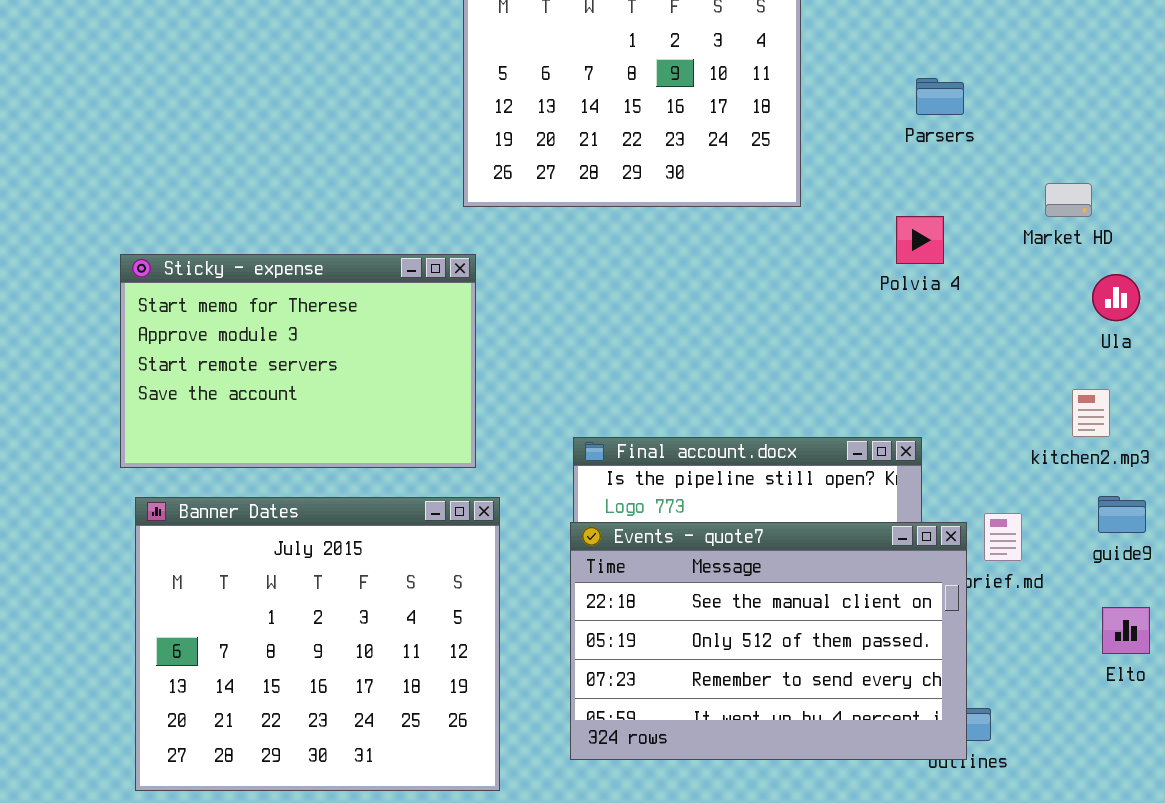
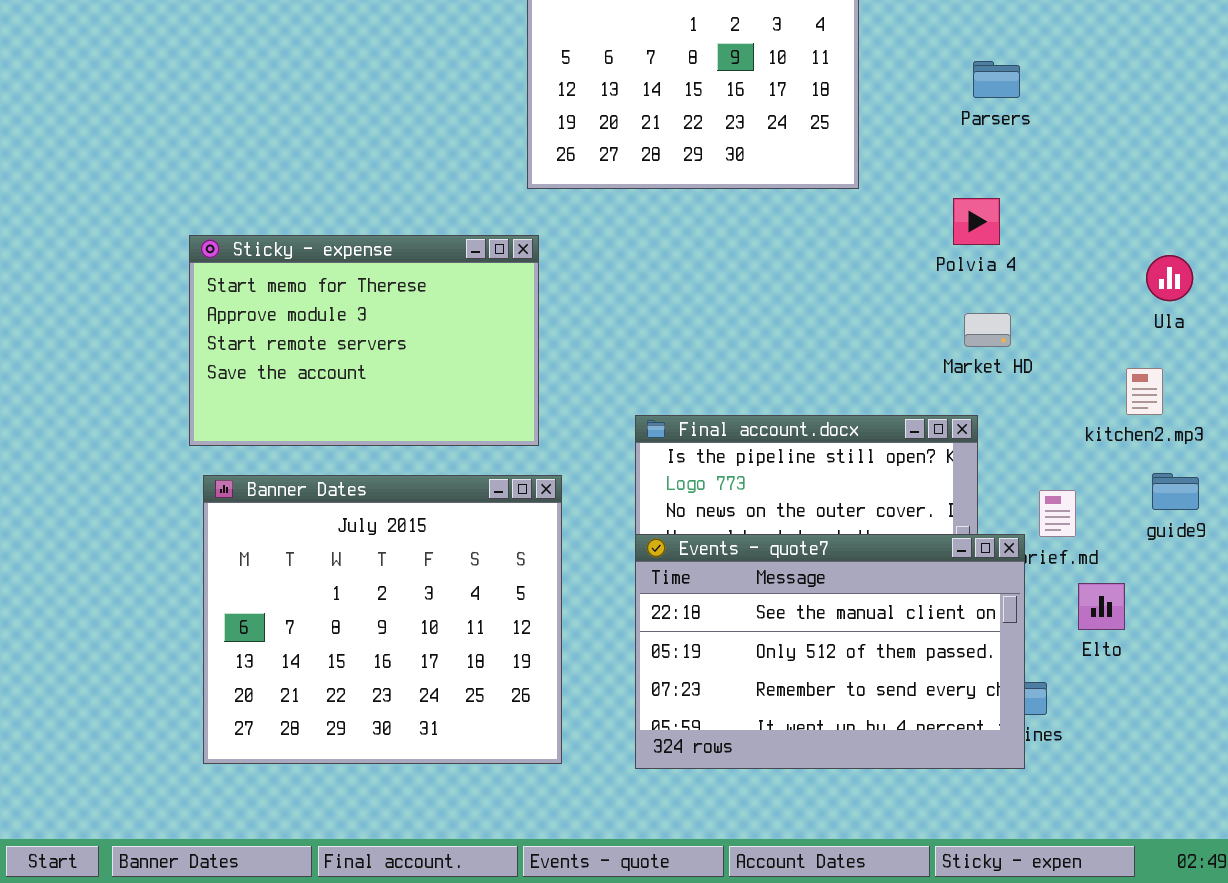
Market HD: [1045,183,1092,217] -> [964,313,1011,347], moved
Events - quote7: [570,522,967,760] -> [635,534,1025,769], moved
Elto: [1102,607,1150,654] -> [1078,583,1125,630], moved

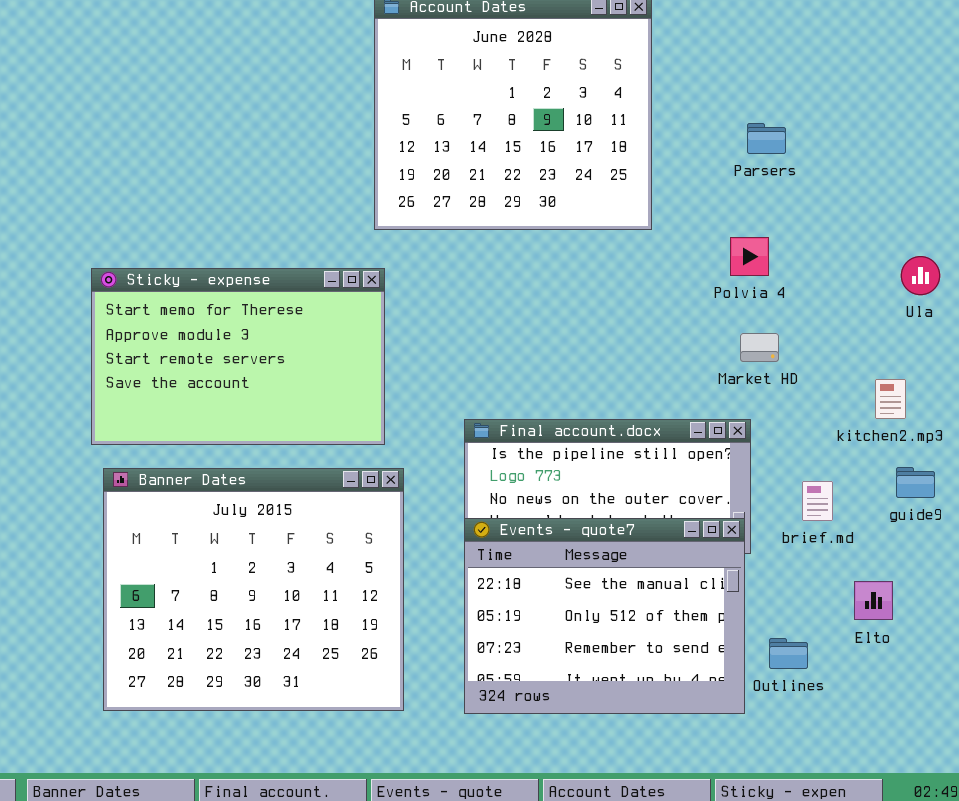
Ula: [1146,255,1193,301] -> [901,256,940,295], moved
Events - quote7: [635,534,1025,769] -> [464,518,745,714], resized
Elto: [1078,583,1125,630] -> [854,581,893,620], moved

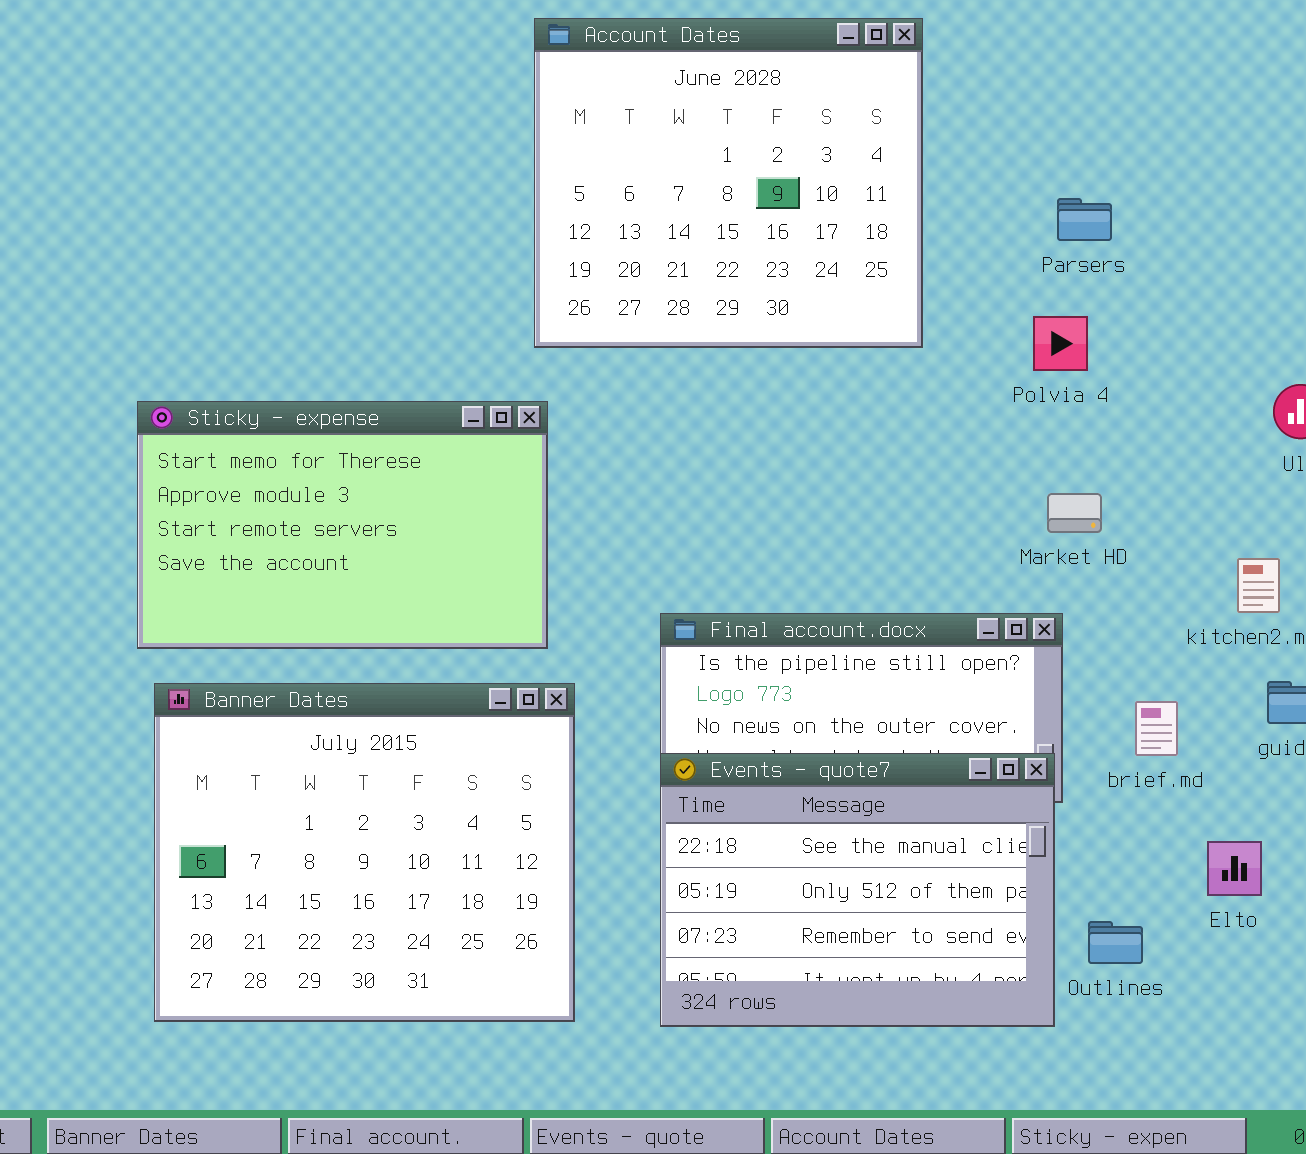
Polvia 4: [730,237,769,276] -> [1033,316,1088,371], moved

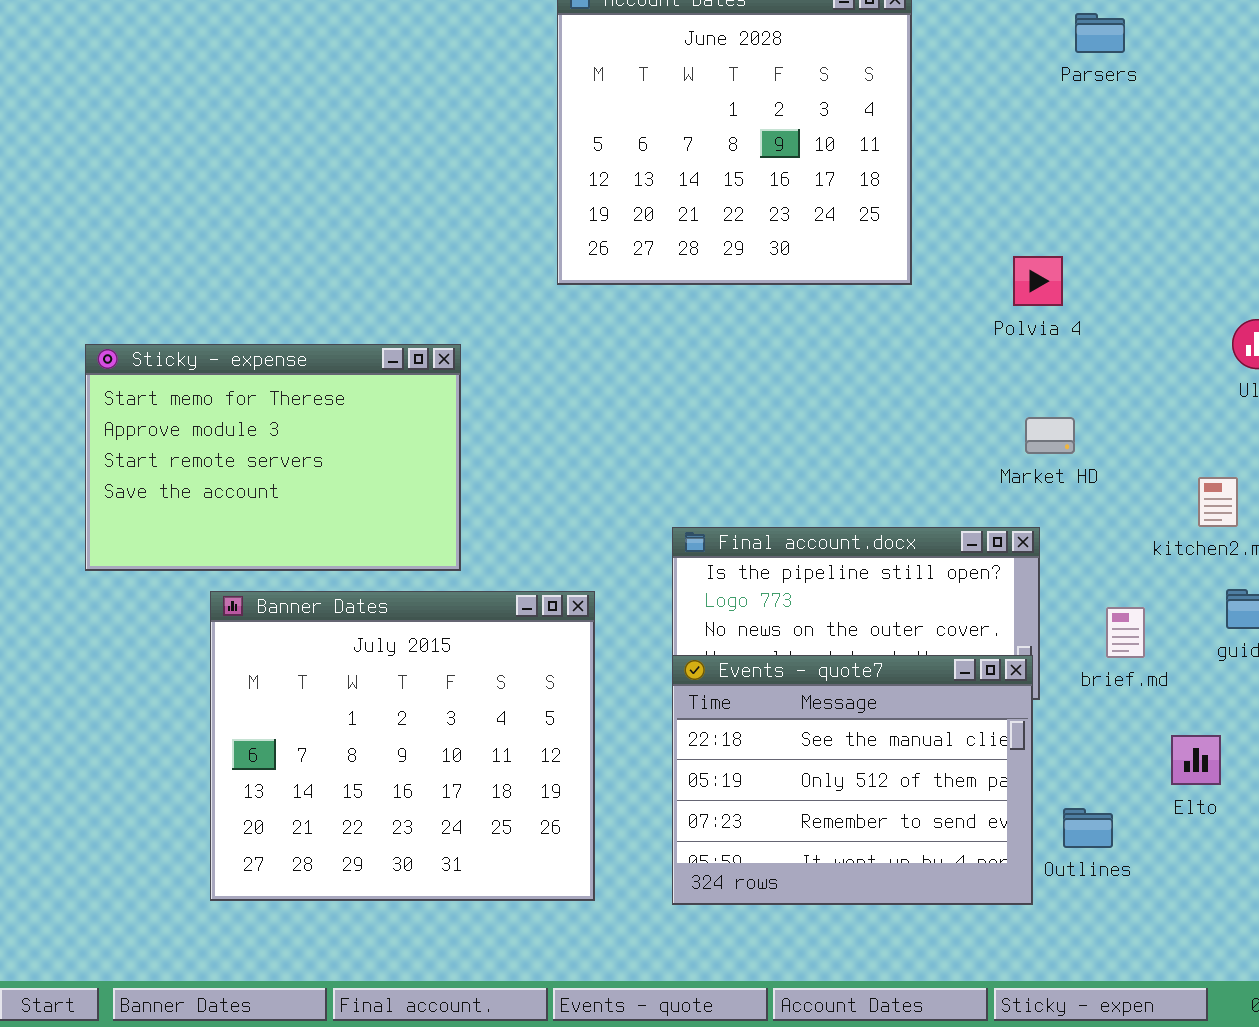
Parsers: [1057,198,1112,241] -> [1075,13,1125,53], moved
Sticky - expense: [137,401,548,649] -> [85,344,461,571], moved

